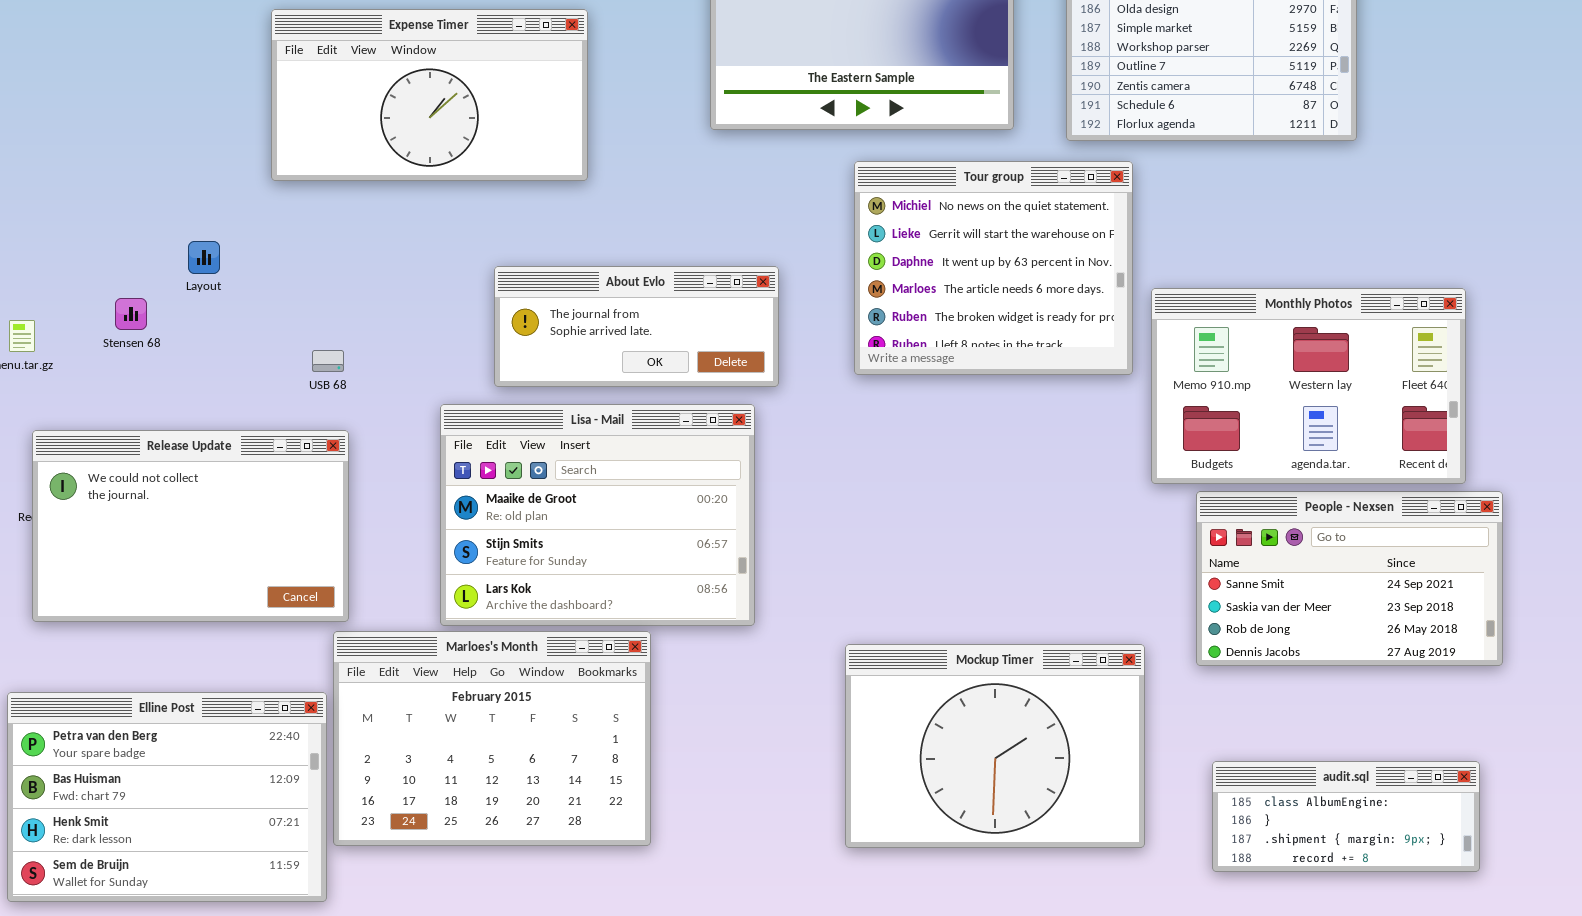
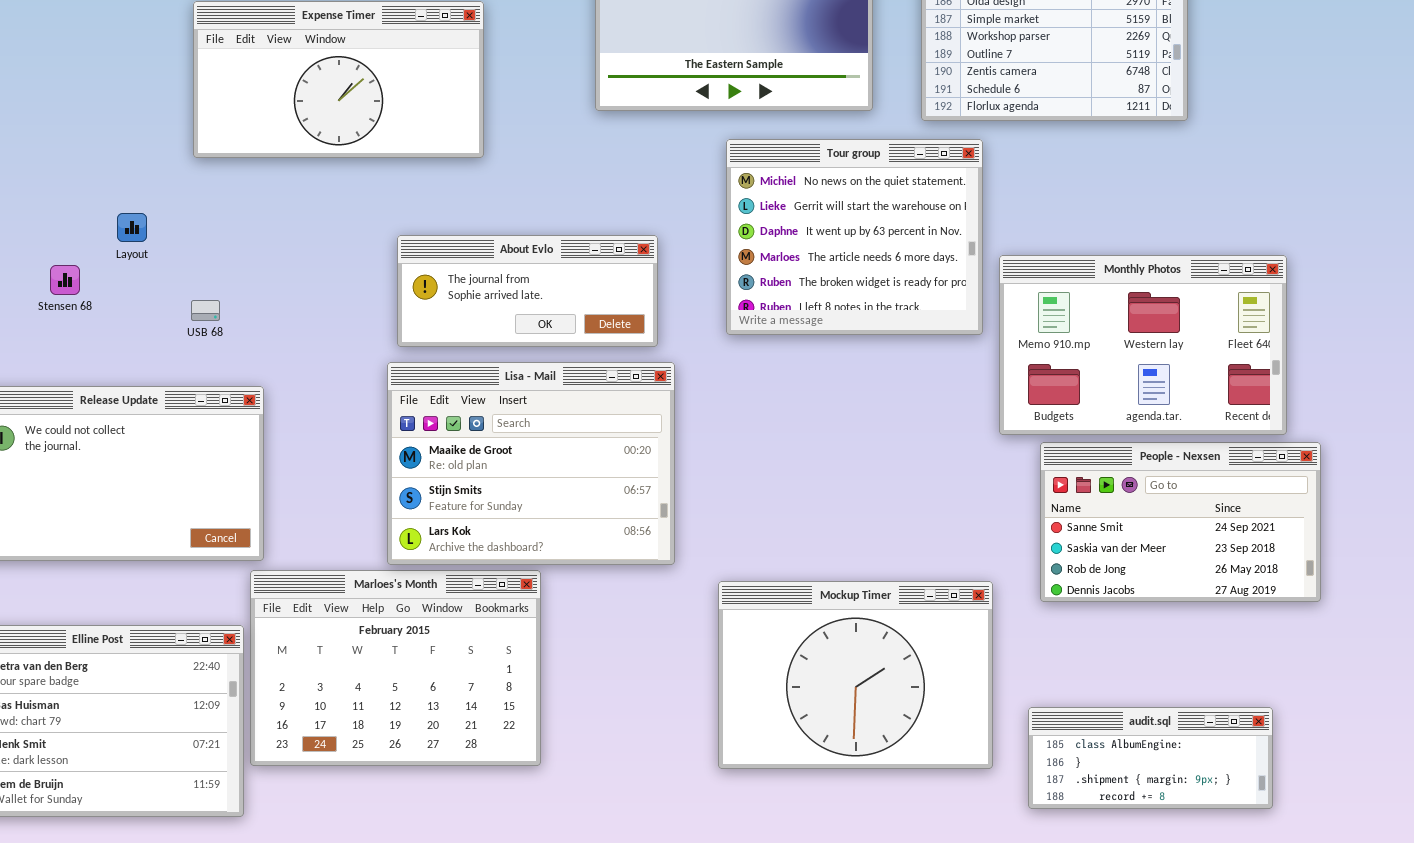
USB 68: [312,350,344,372] -> [191,300,220,321], moved
Lisa - Mail: [440,404,755,626] -> [387,362,675,565], moved
audit.sql: [1212,761,1480,872] -> [1028,707,1273,809], moved

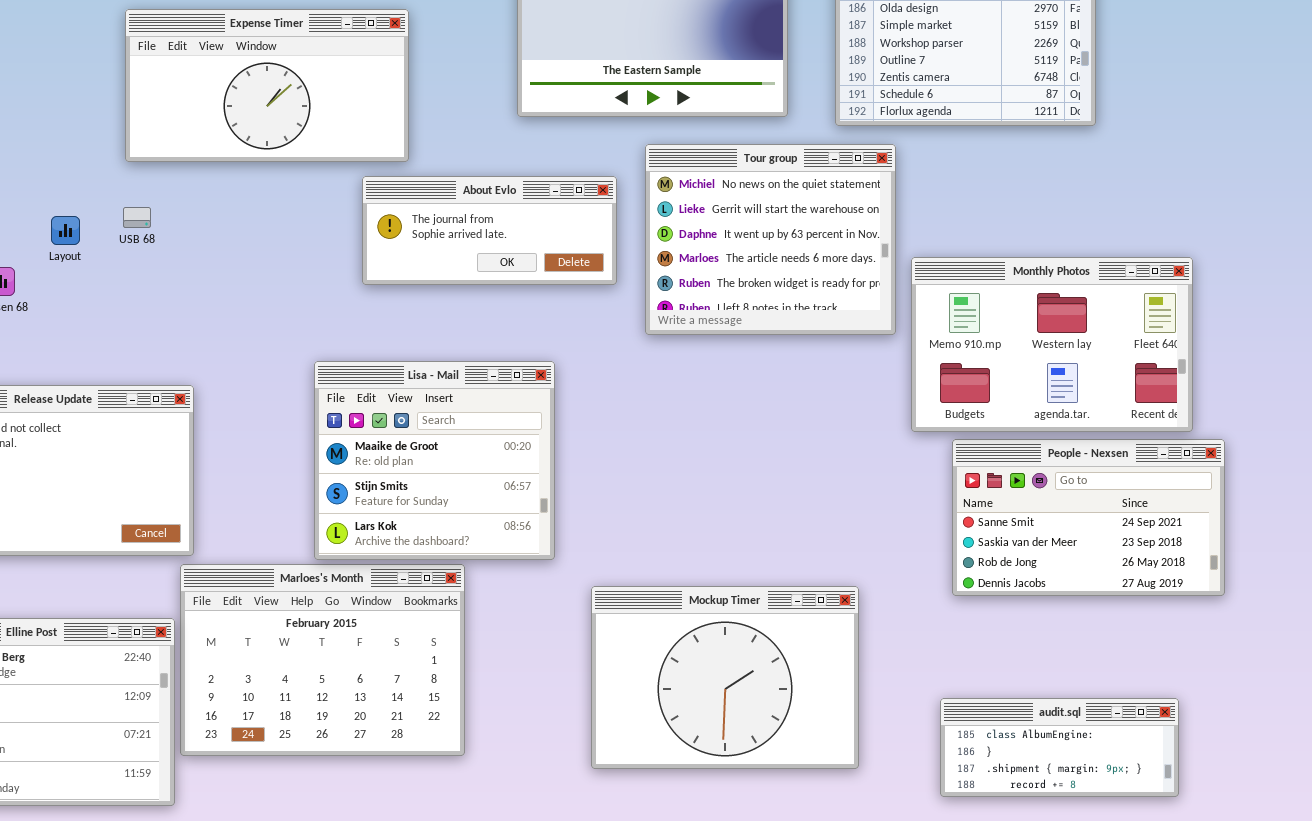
About Evlo: [397,235,658,347] -> [362,176,617,285], moved
USB 68: [191,300,220,321] -> [123,207,151,228], moved
Lisa - Mail: [387,362,675,565] -> [314,361,555,560], resized
Mockup Timer: [718,581,993,769] -> [591,586,859,769], moved

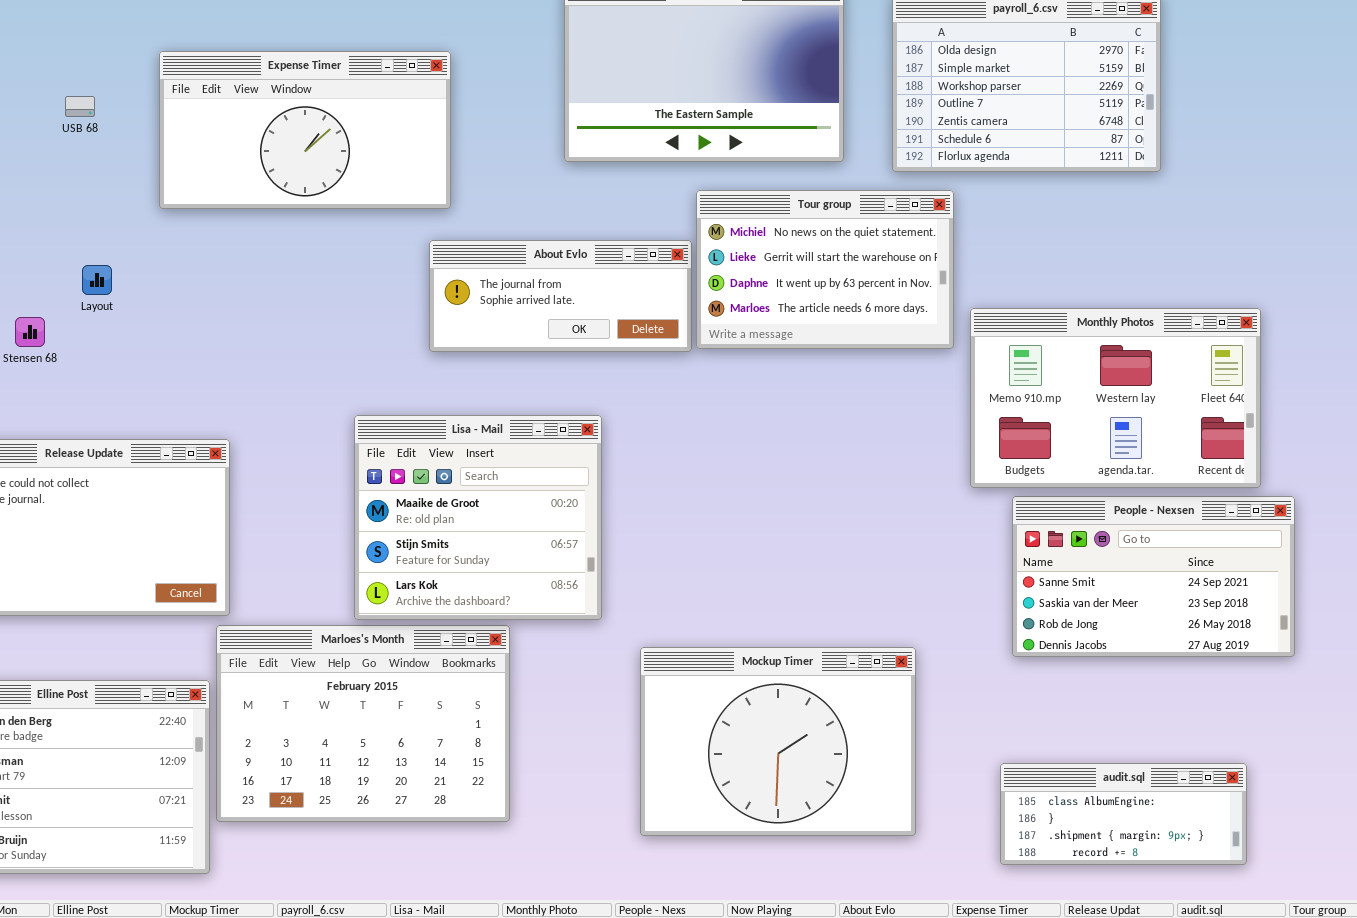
Tour group: [645,144,896,335] -> [696,190,954,349], resized
About Evlo: [362,176,617,285] -> [429,240,692,352], moved
USB 68: [123,207,151,228] -> [65,96,95,117], moved

